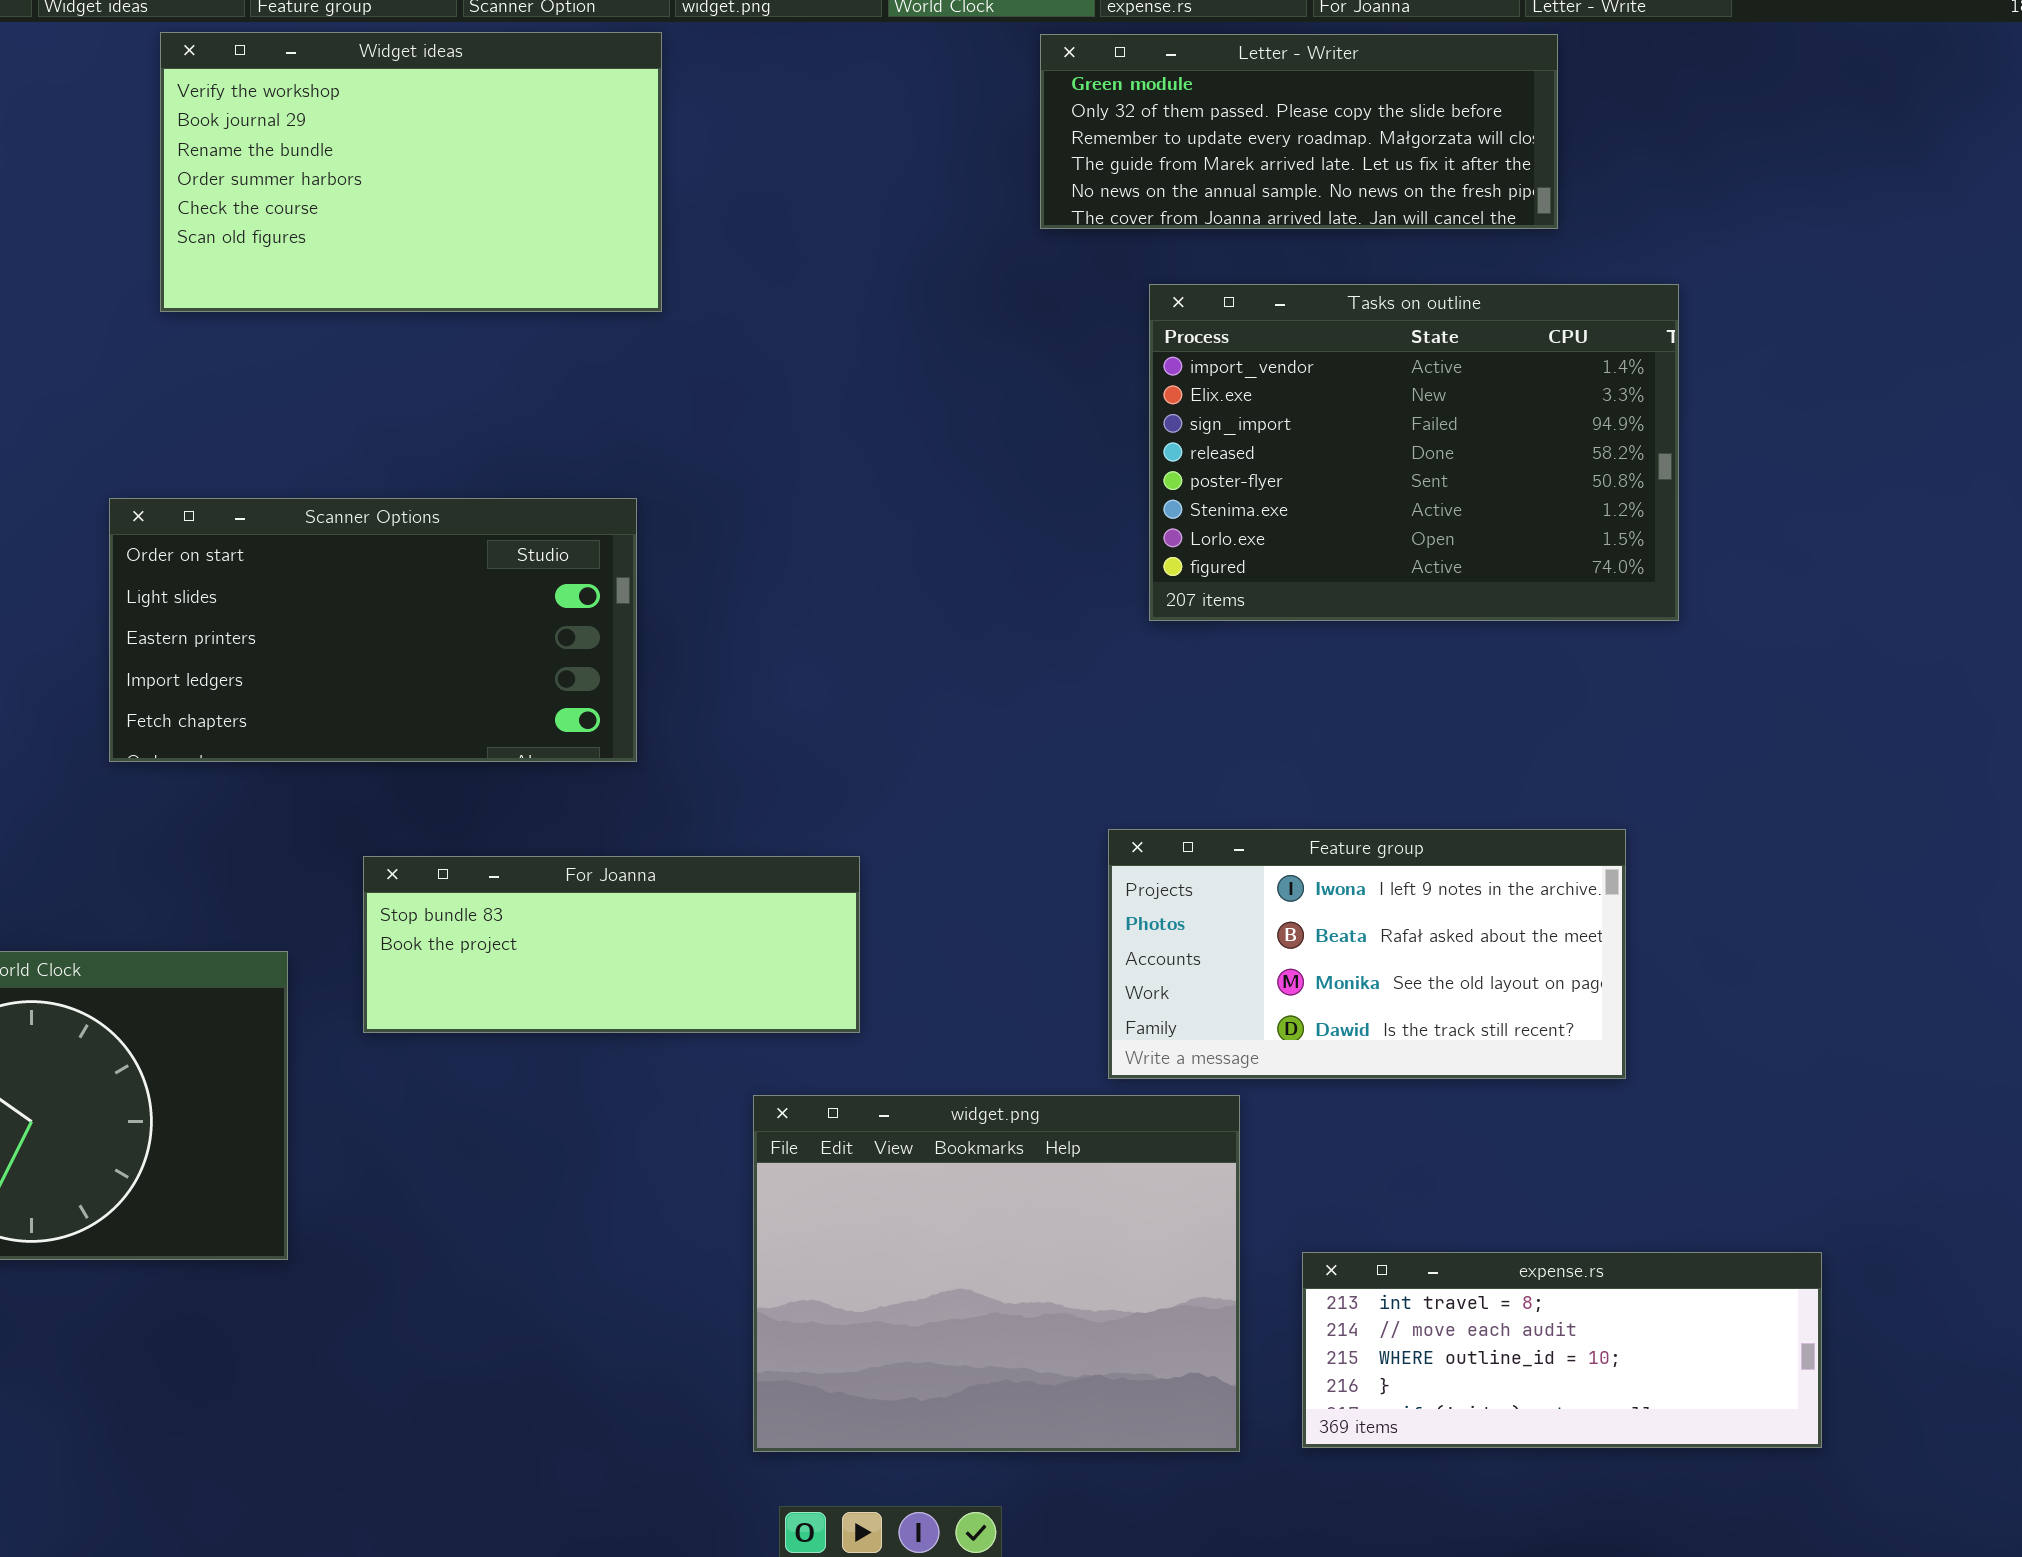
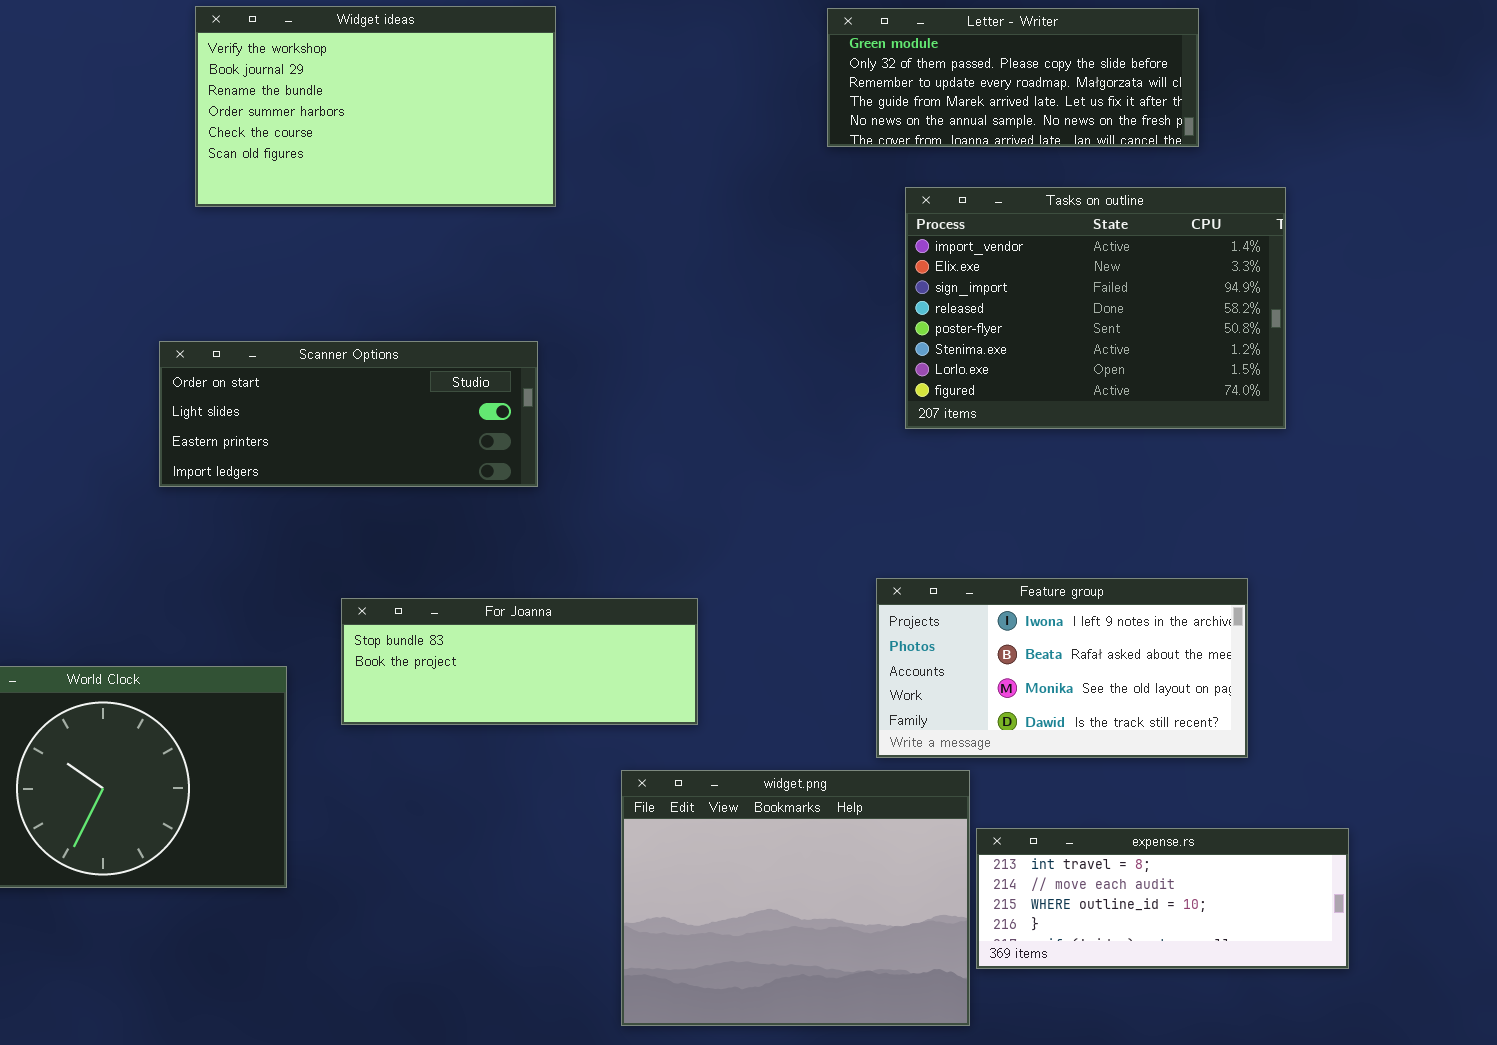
Scanner Options: [109,498,637,762] -> [159,341,538,487], resized
expense.rs: [1302,1252,1822,1448] -> [976,828,1349,969], moved

